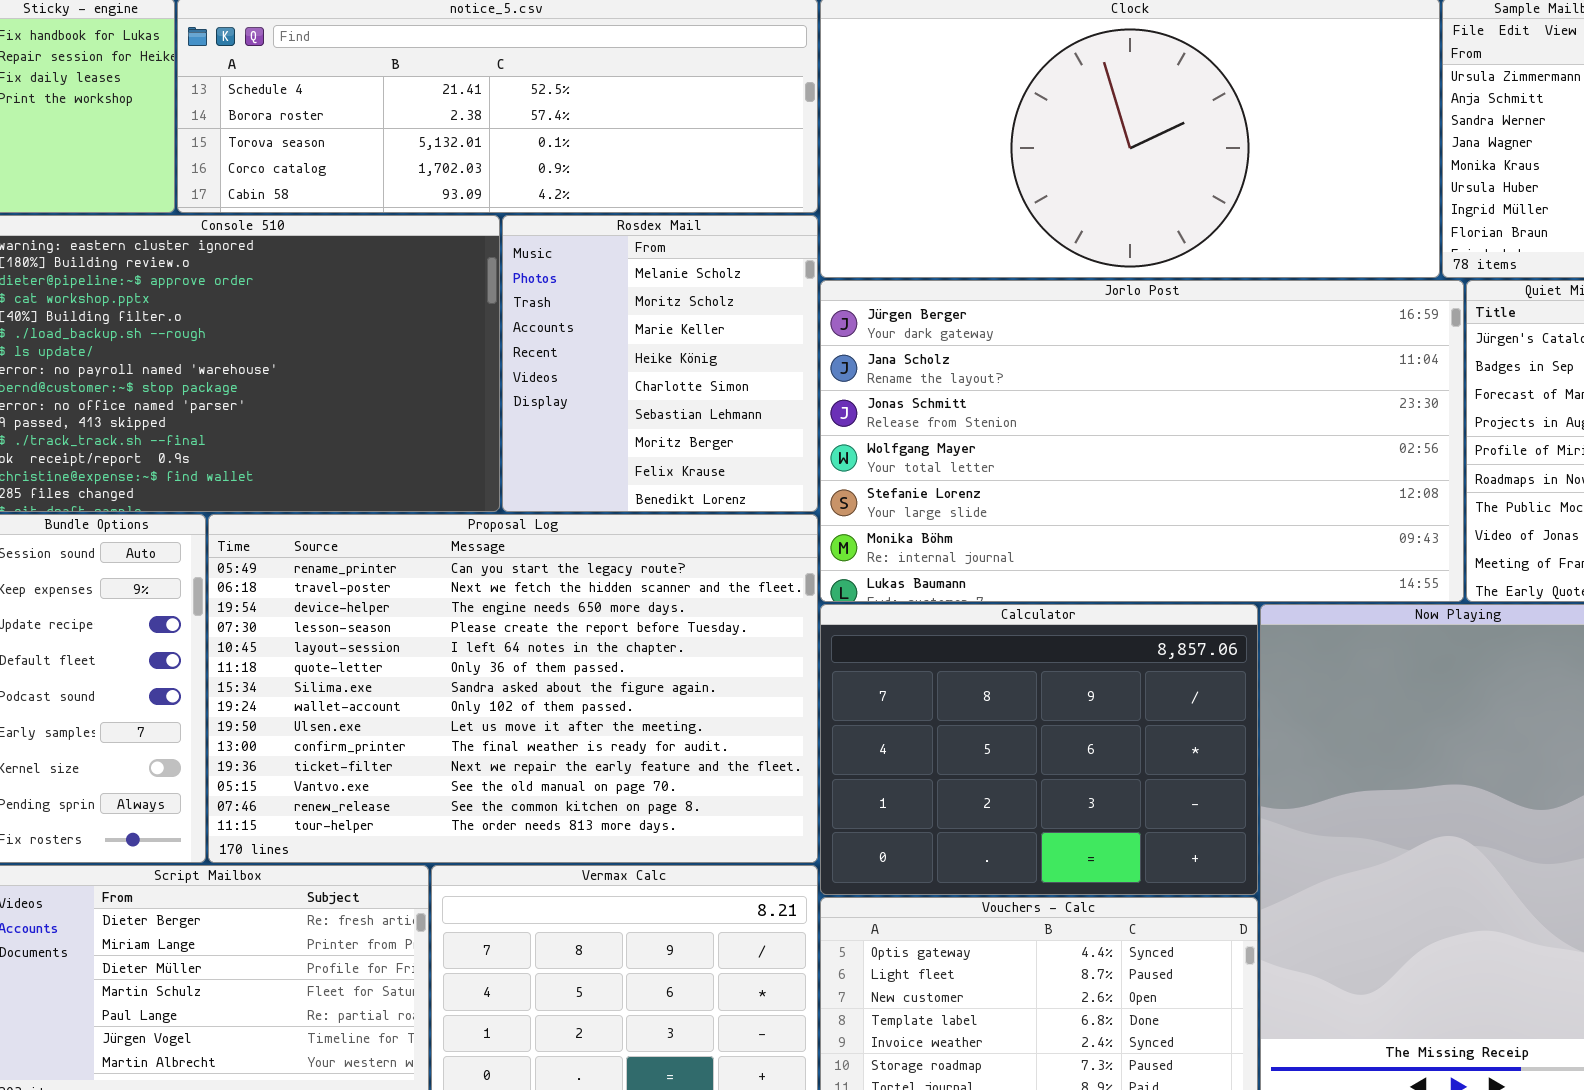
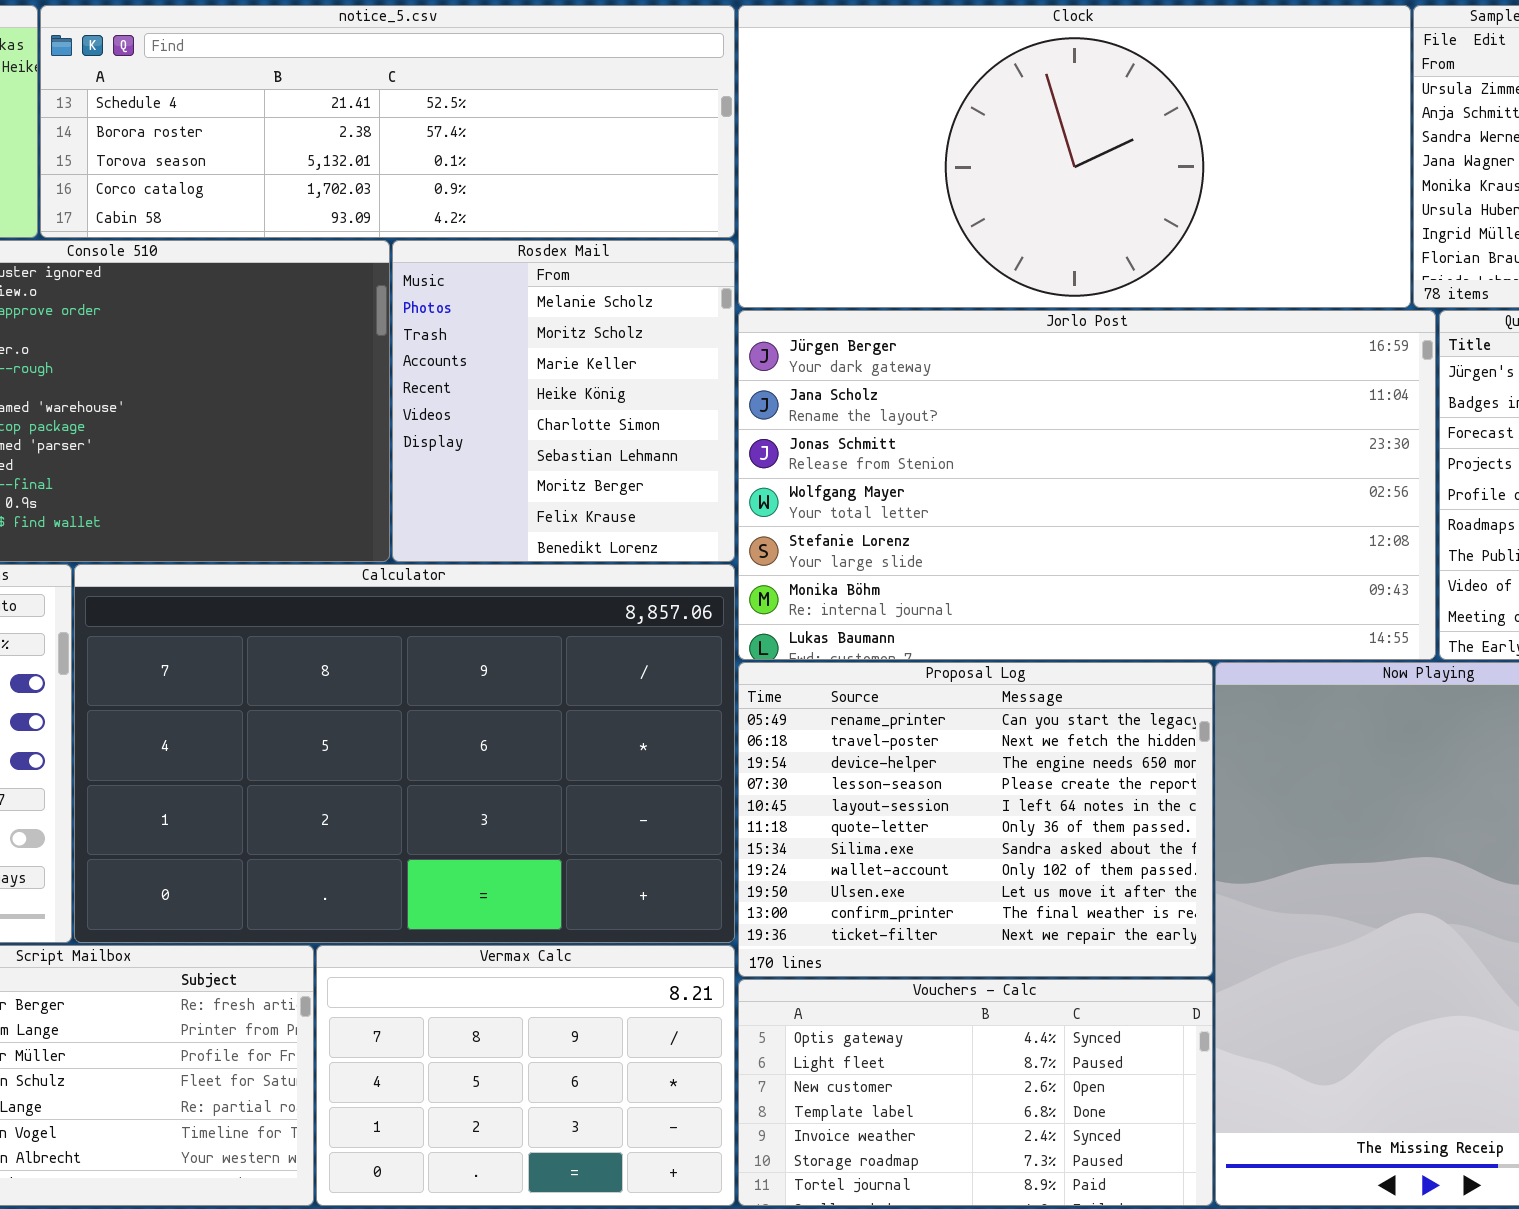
Proposal Log: [208,514,818,863] -> [738,662,1213,977], moved, resized
Calculator: [820,604,1258,895] -> [74,564,735,943], moved, resized

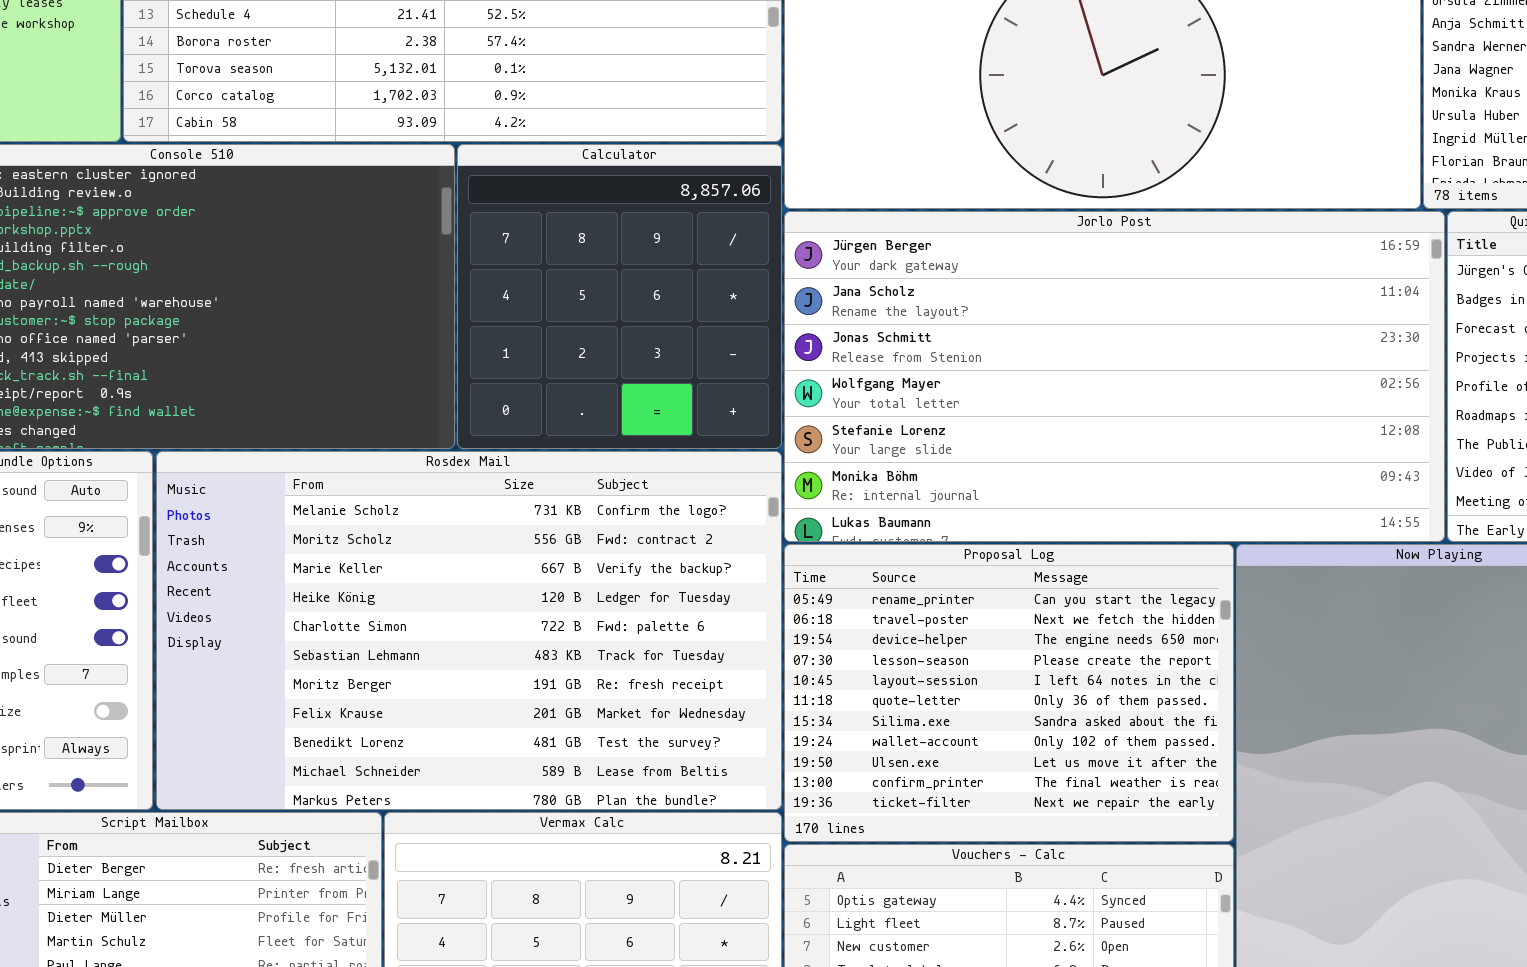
Rosdex Mail: [392,240,735,562] -> [156,451,782,810], moved, resized
Calculator: [74,564,735,943] -> [457,144,782,449], moved, resized

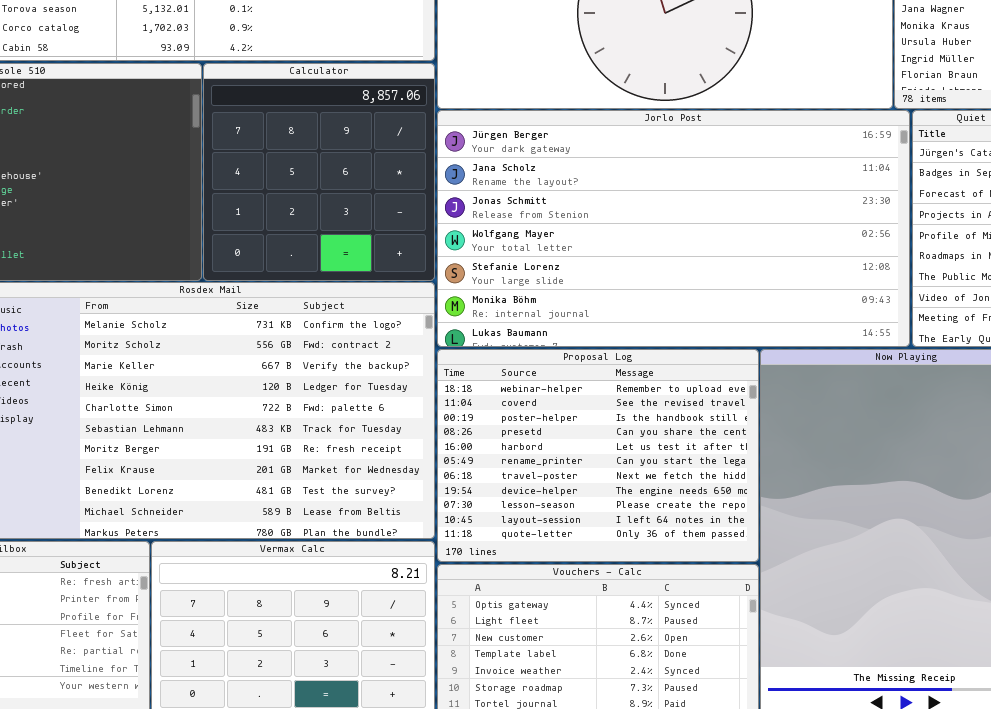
Proposal Log: [784,544,1234,842] -> [437,349,759,562], scrolled up 5 rows

